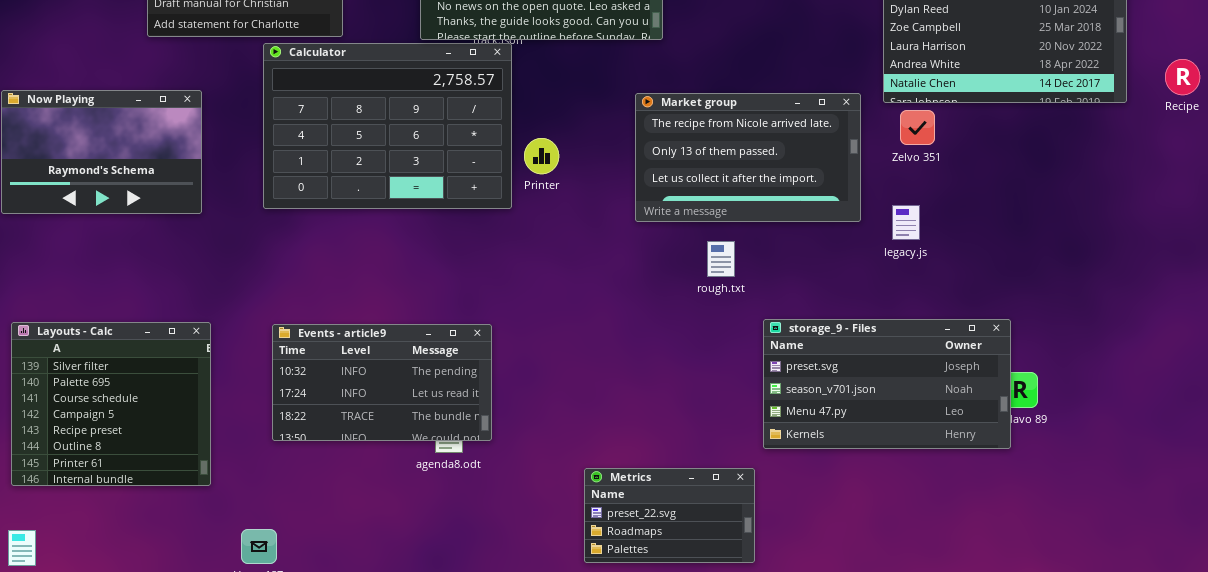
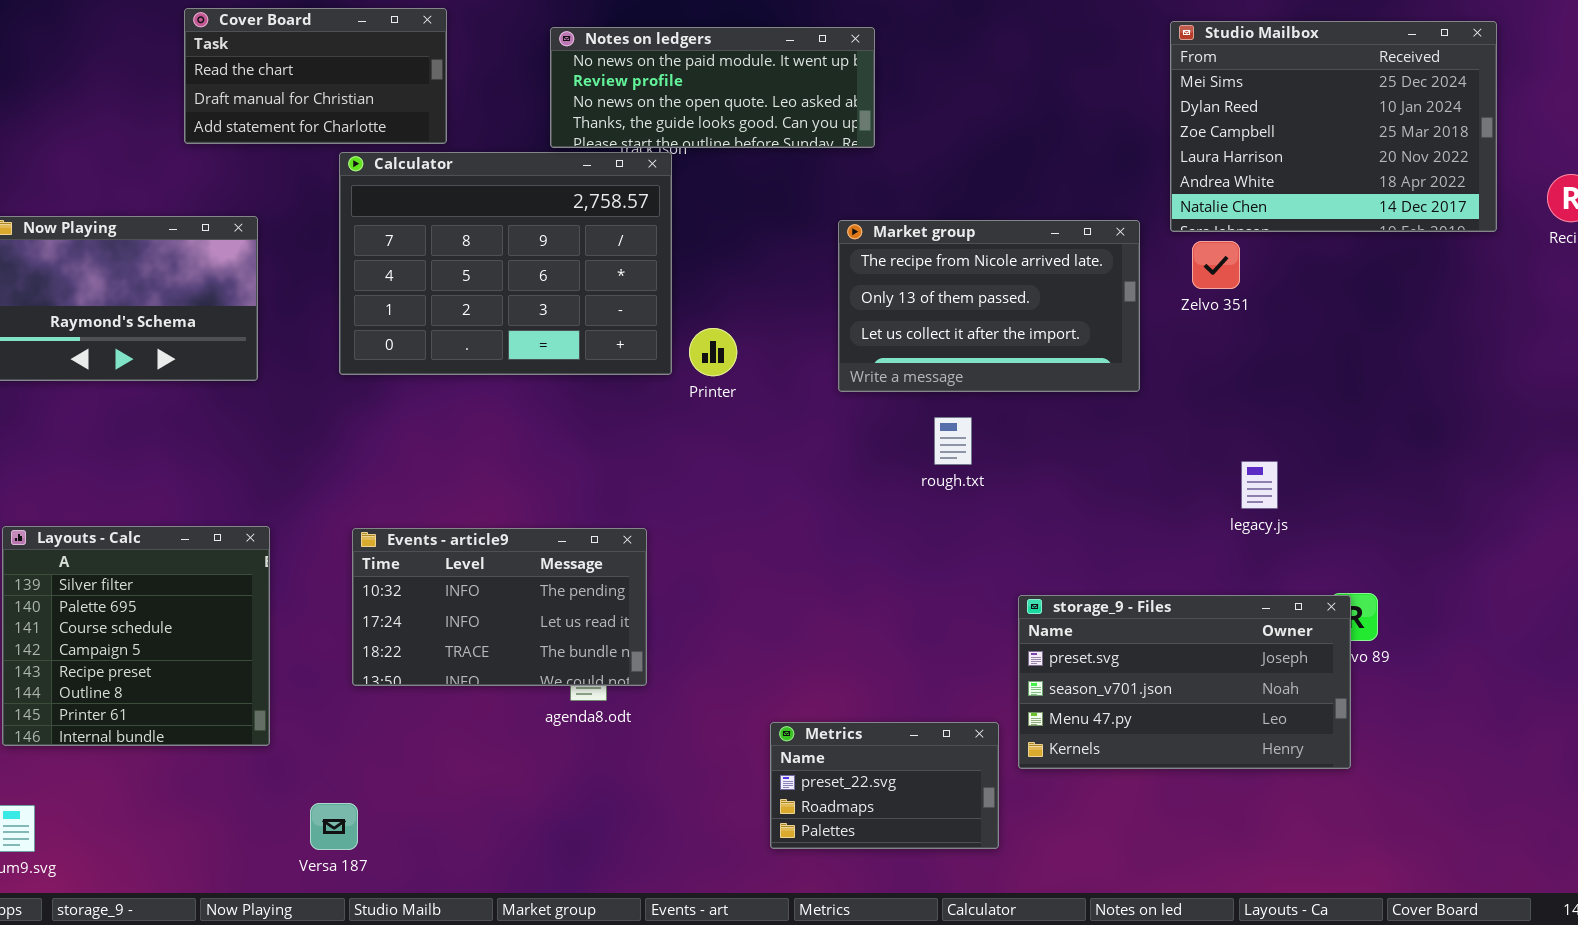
Printer: [524,138,559,174] -> [689,328,737,376], moved
legacy.js: [892,205,920,240] -> [1241,461,1278,509], moved
storage_9 - Files: [763,319,1011,449] -> [1018,595,1351,769], moved

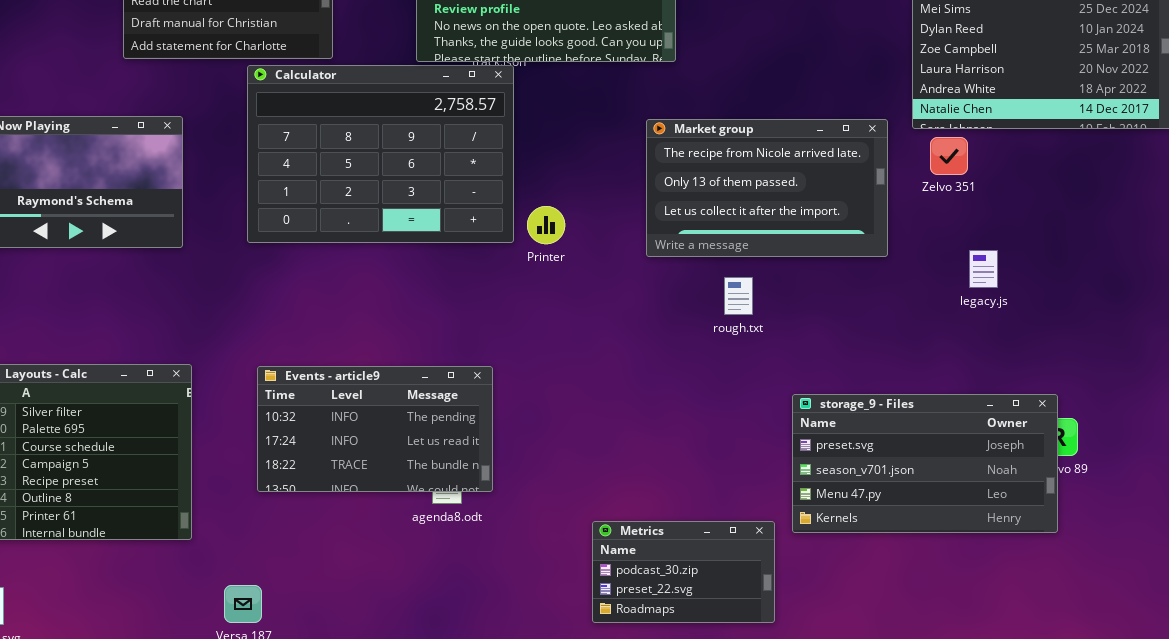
legacy.js: [1241,461,1278,509] -> [969,250,998,288], moved
storage_9 - Files: [1018,595,1351,769] -> [792,394,1058,533], moved
Metrics: [770,722,999,849] -> [592,521,775,623], scrolled up 1 row

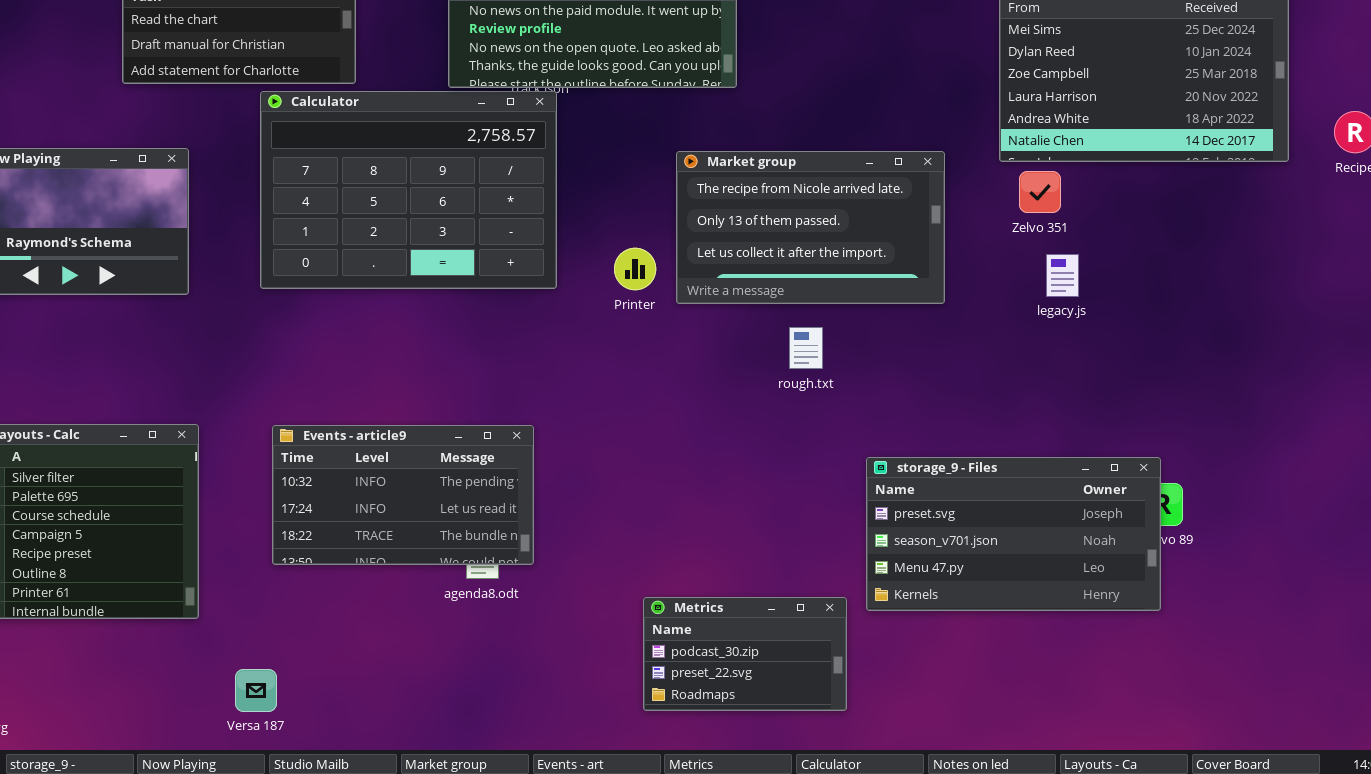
Market group: [646,119,888,257] -> [676,151,945,304], moved
Printer: [527,206,565,244] -> [614,248,656,290], moved
legacy.js: [969,250,998,288] -> [1046,254,1079,297], moved

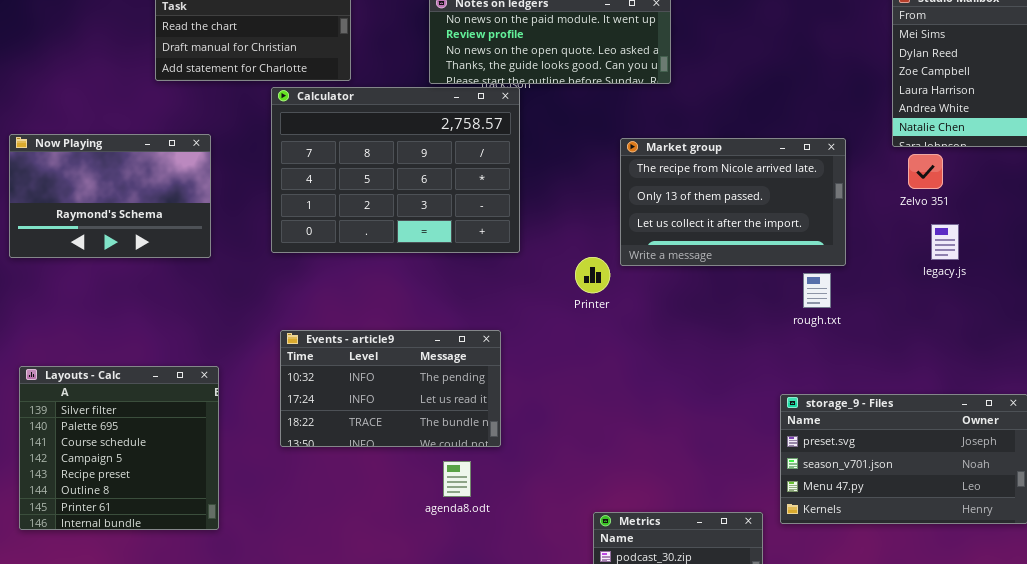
Printer: [614,248,656,290] -> [575,257,610,293], moved
rough.txt: [789,327,823,369] -> [803,273,831,308], moved
Events - article9: [272,425,534,565] -> [280,330,501,447], moved

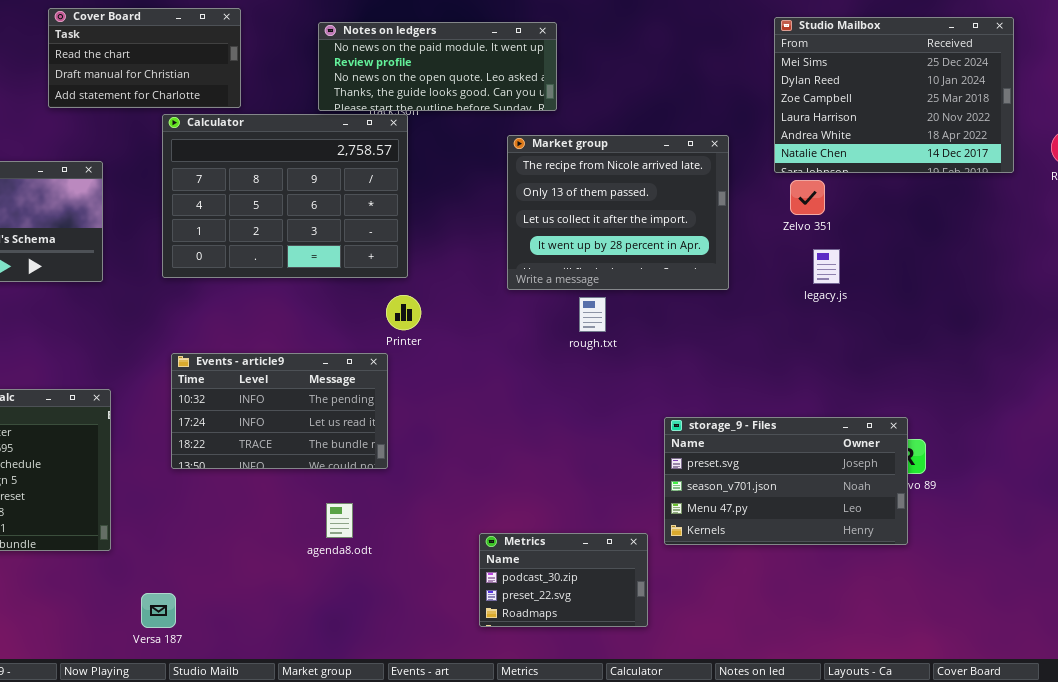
Market group: [620,138,846,266] -> [507,135,729,290], resized
Printer: [575,257,610,293] -> [386,295,421,330], moved
rough.txt: [803,273,831,308] -> [579,297,606,332], moved
agenda8.odt: [443,461,471,497] -> [326,503,353,538], moved

